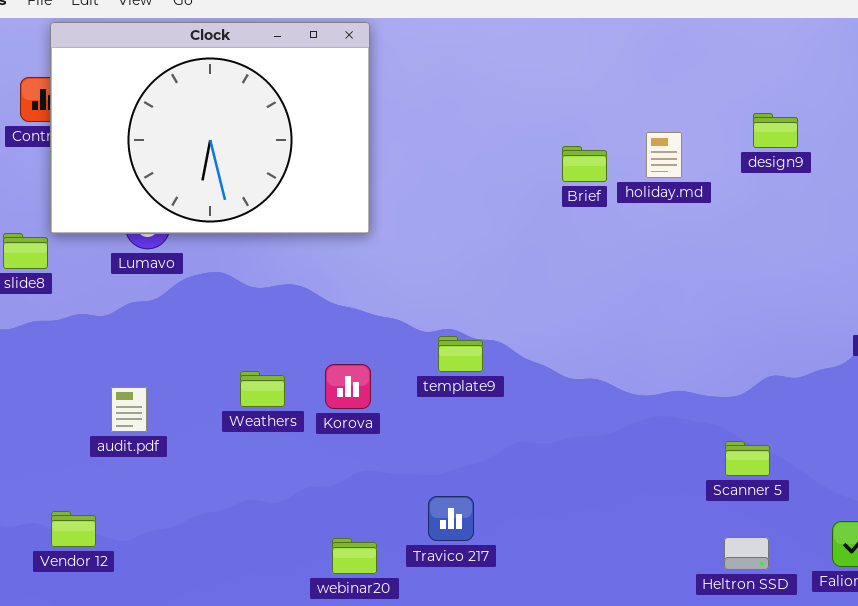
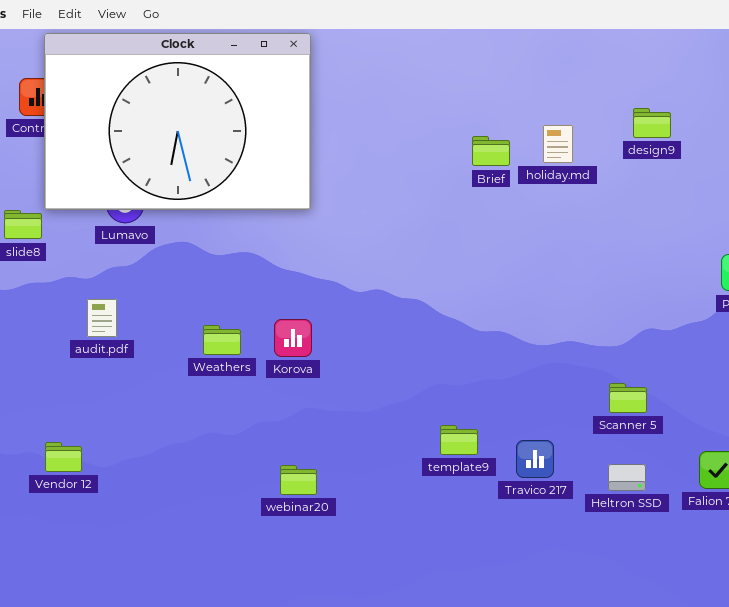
template9: [438,336,483,372] -> [440,425,478,455], moved
audit.pdf: [111,387,147,432] -> [87,299,117,337], moved
Travico 217: [428,496,474,541] -> [516,440,554,478], moved

